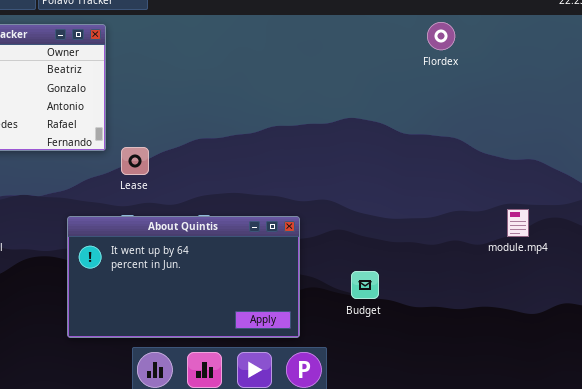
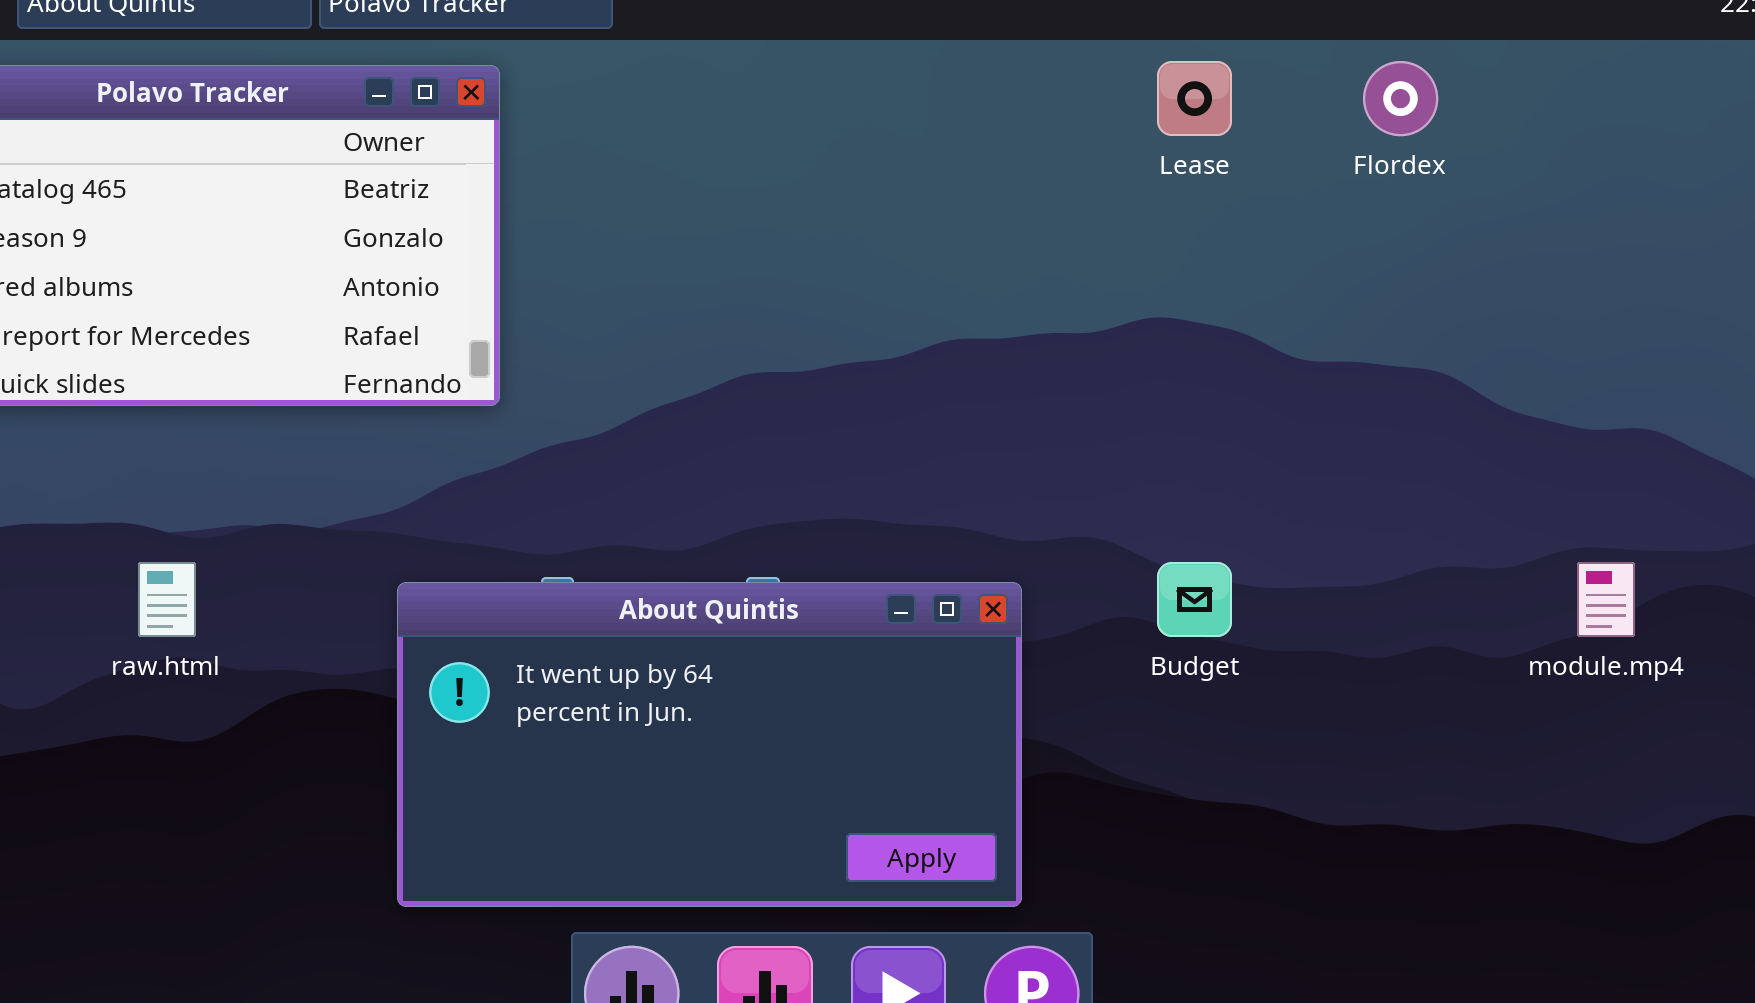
Lease: [121,147,149,175] -> [1157,61,1232,136], moved
Budget: [351,271,379,299] -> [1157,562,1232,637], moved

